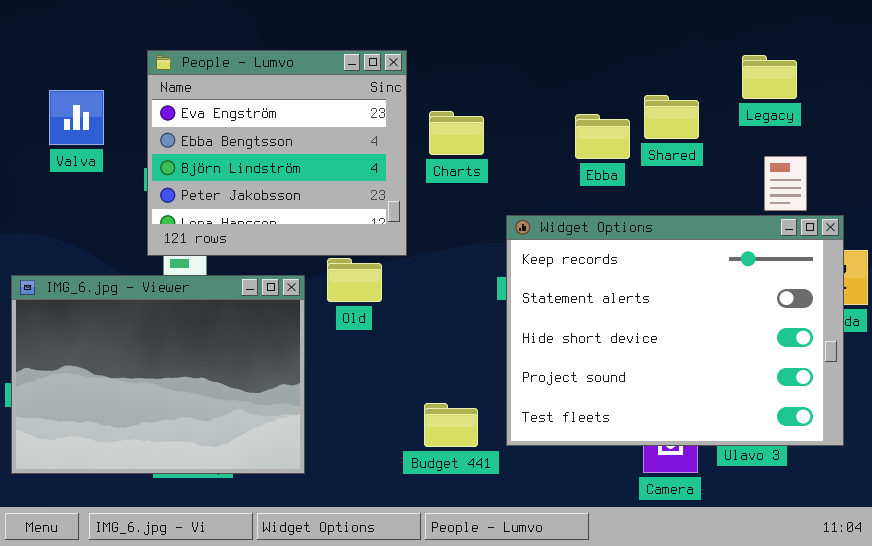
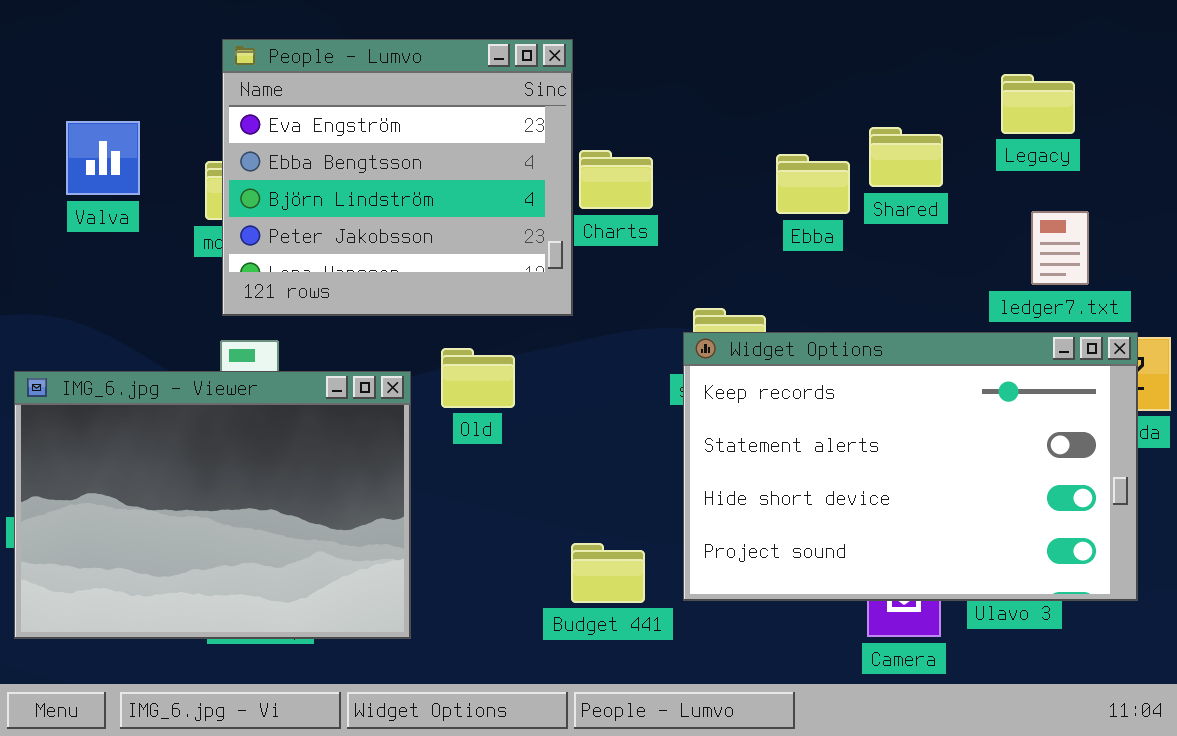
People - Lumvo: [147,50,407,256] -> [222,39,573,316], moved
Widget Options: [506,215,844,446] -> [683,332,1138,601], resized

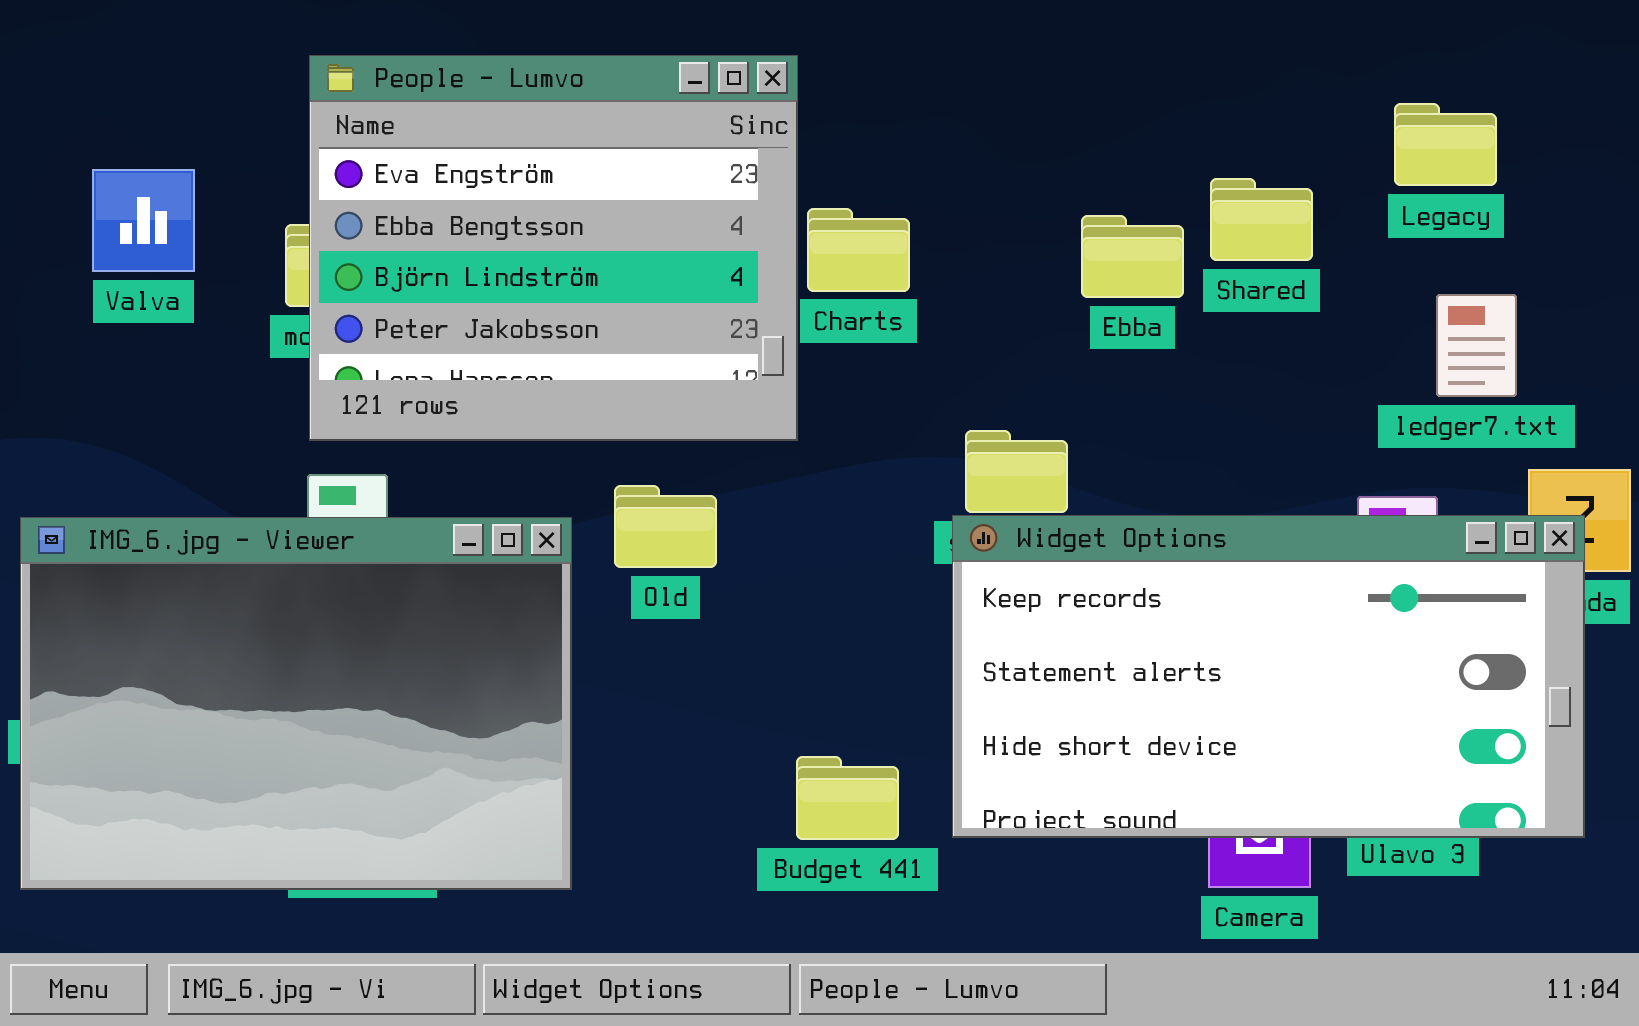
Widget Options: [683,332,1138,601] -> [952,515,1585,838], resized

